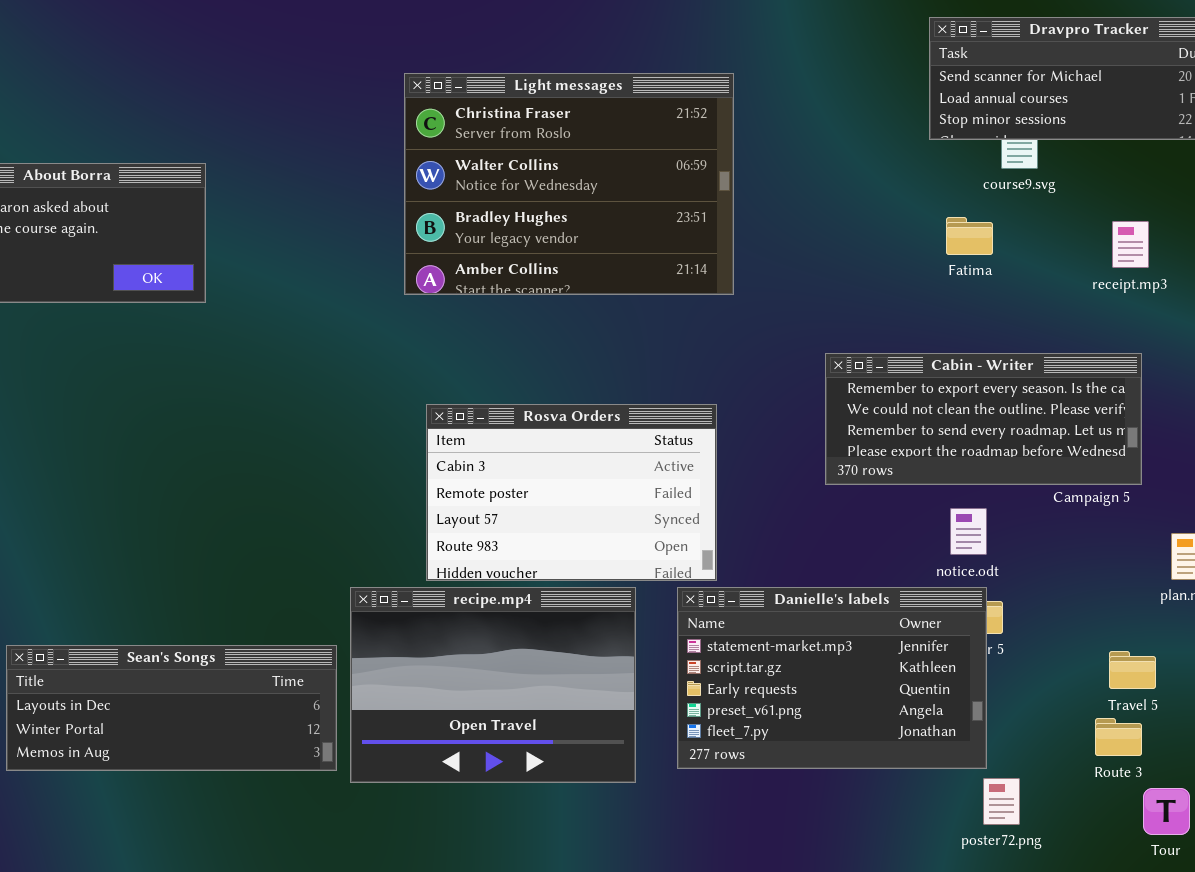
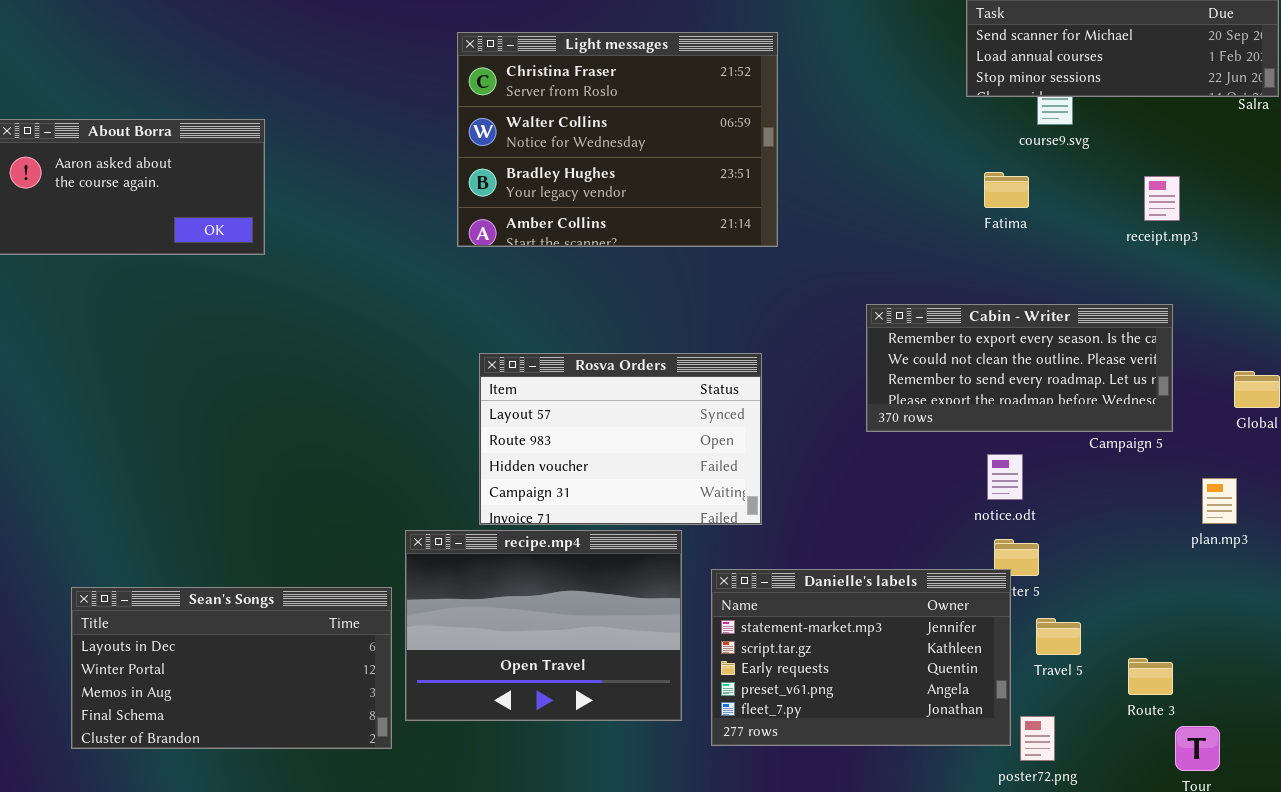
Rosva Orders: [426,404,717,581] -> [479,353,762,525], scrolled down 2 rows
Danielle's labels: [677,587,987,769] -> [711,569,1011,746], moved
Sean's Songs: [6,645,337,771] -> [71,587,392,749], resized
Travel 5: [1109,651,1156,689] -> [1036,618,1081,655], moved

